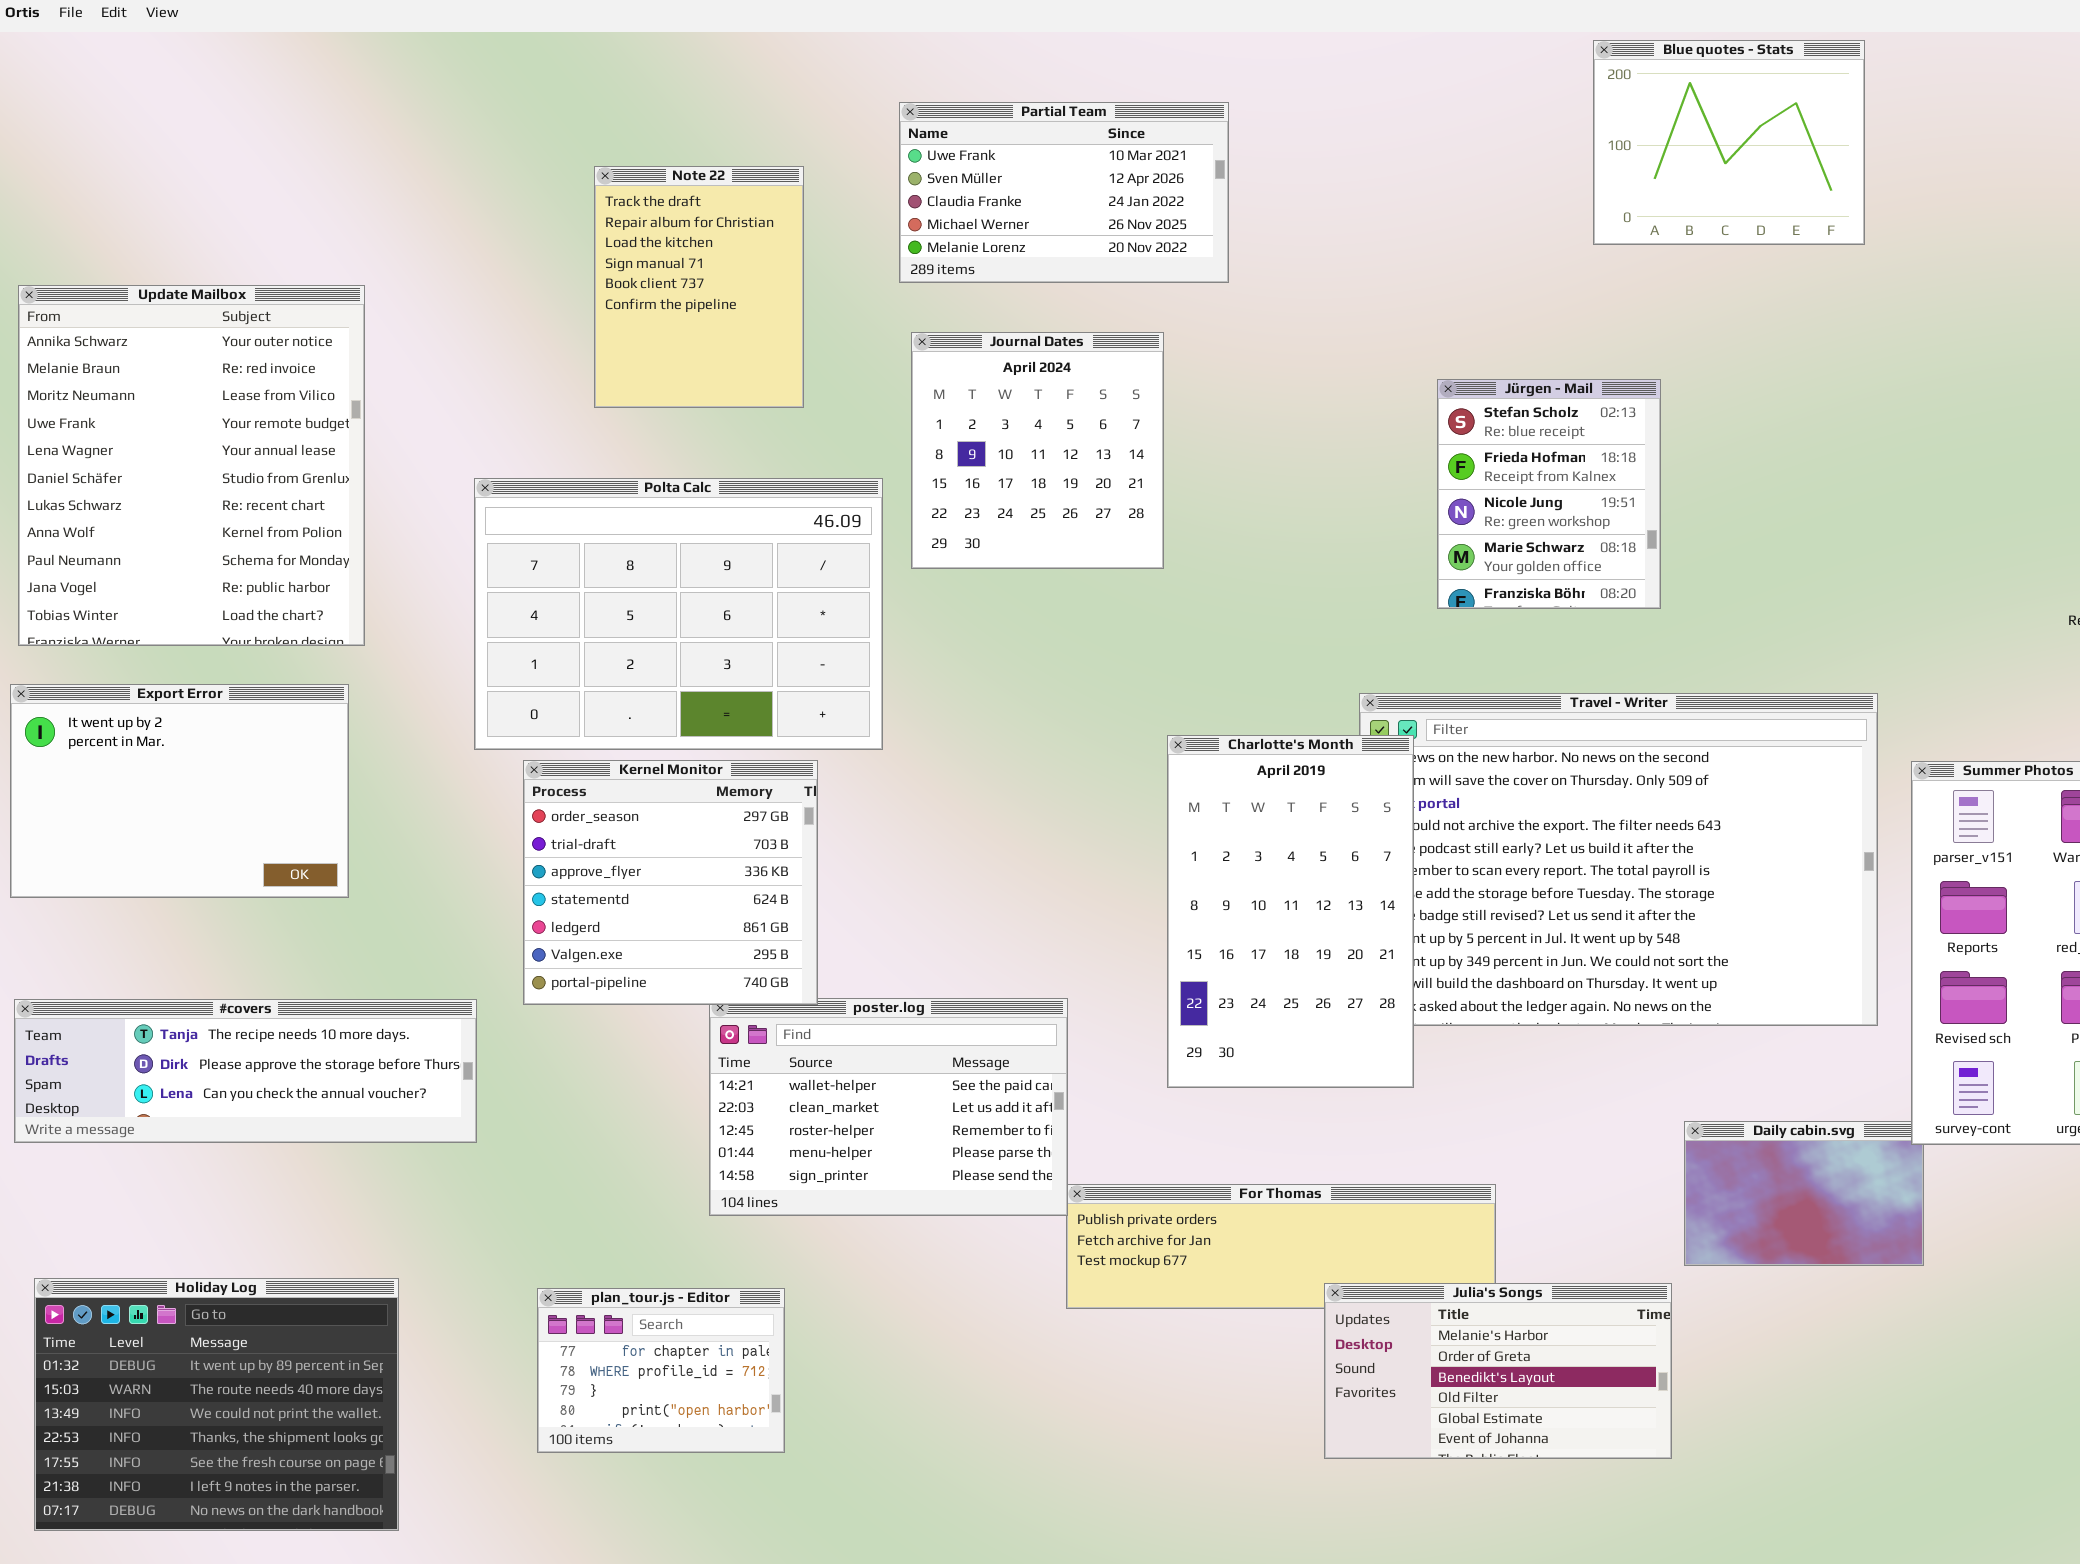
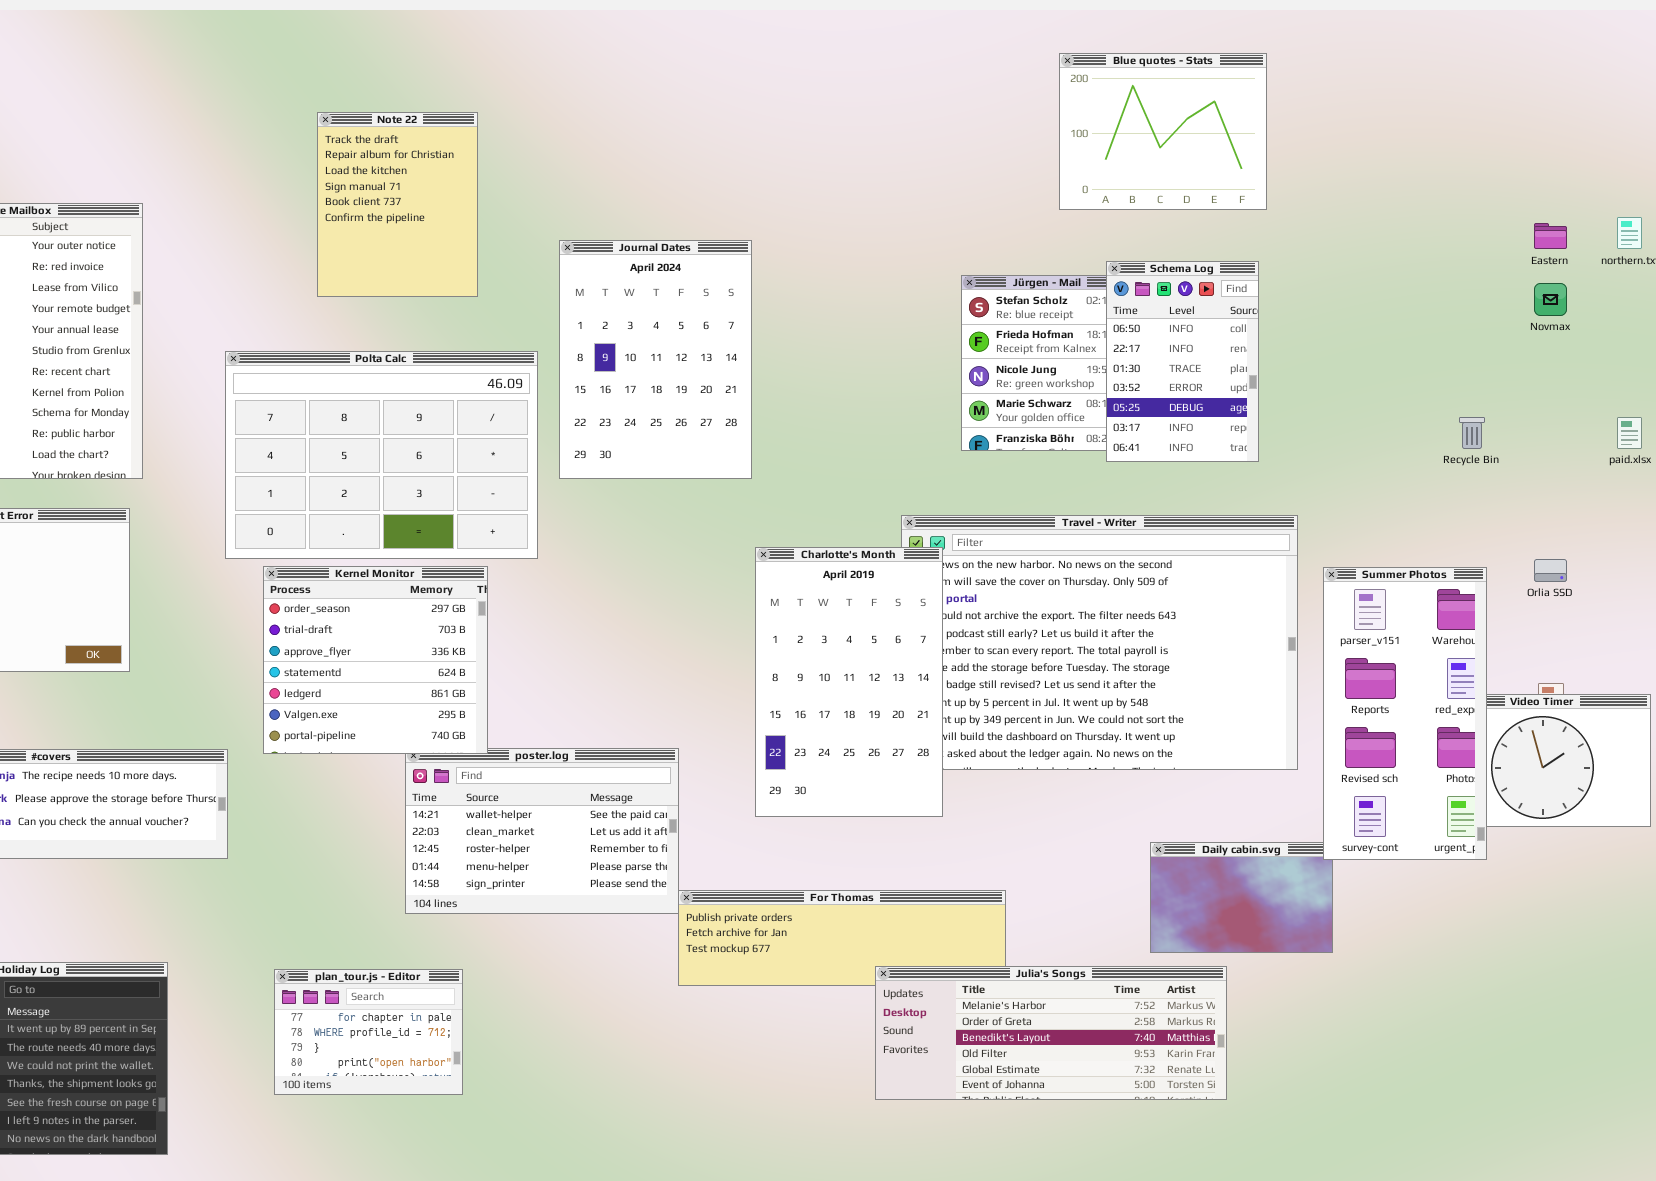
Blue quotes - Stats: [1593,40,1865,245] -> [1059,53,1267,210], moved
Partial Team: [899,102,1229,283] -> none, closed
Journal Dates: [911,332,1164,569] -> [559,240,752,479], resized
Schema Log: none -> [1106,261,1259,462], opened
Julia's Songs: [1324,1283,1672,1459] -> [875,966,1227,1100], resized

